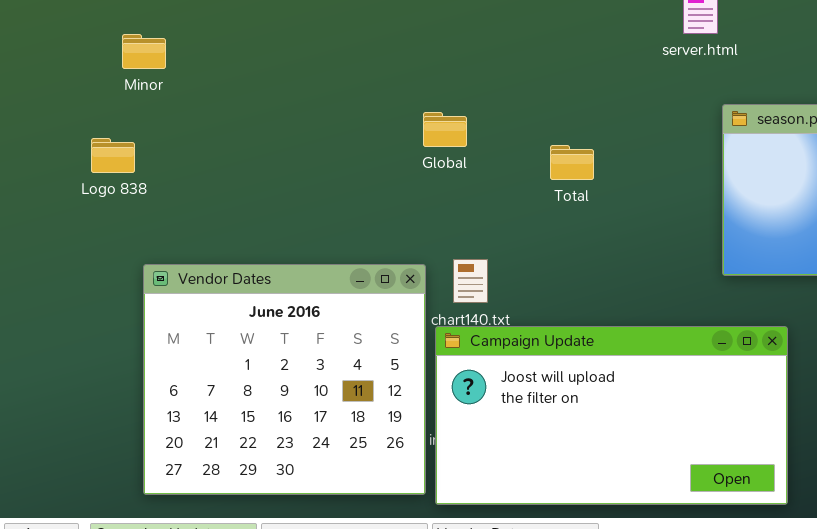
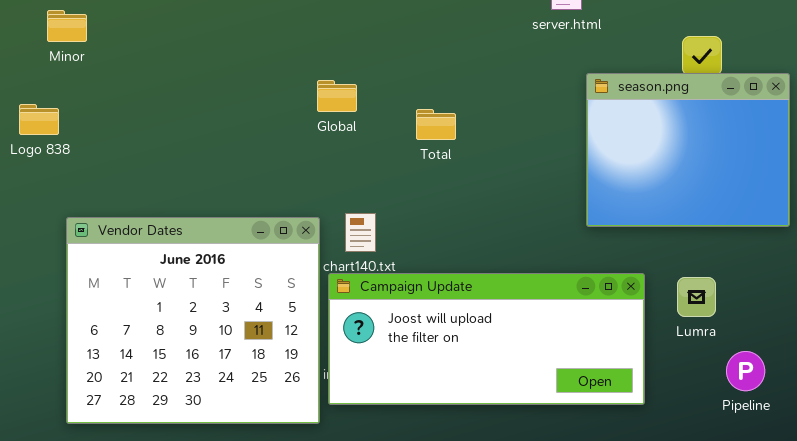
Total: [550,145,594,180] -> [416,109,456,140], moved
Campaign Update: [435,326,788,505] -> [328,273,645,405], resized

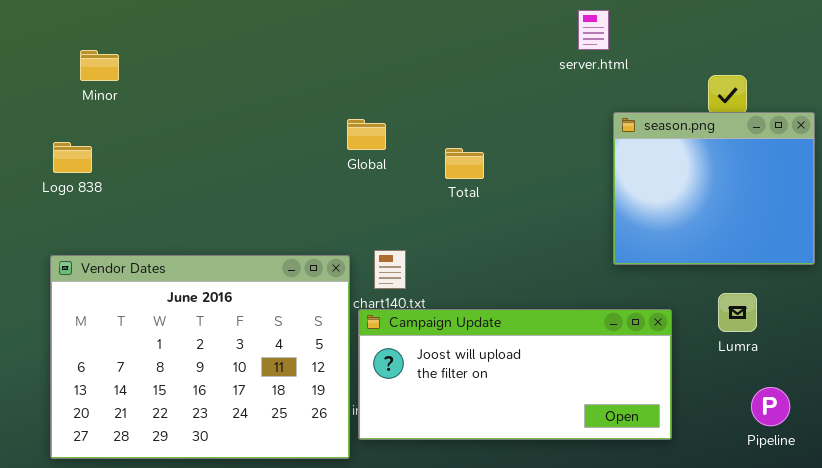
Vendor Dates: [66,217,320,424] -> [50,255,350,459], resized
Lumra: [677,277,716,317] -> [718,293,757,332], moved

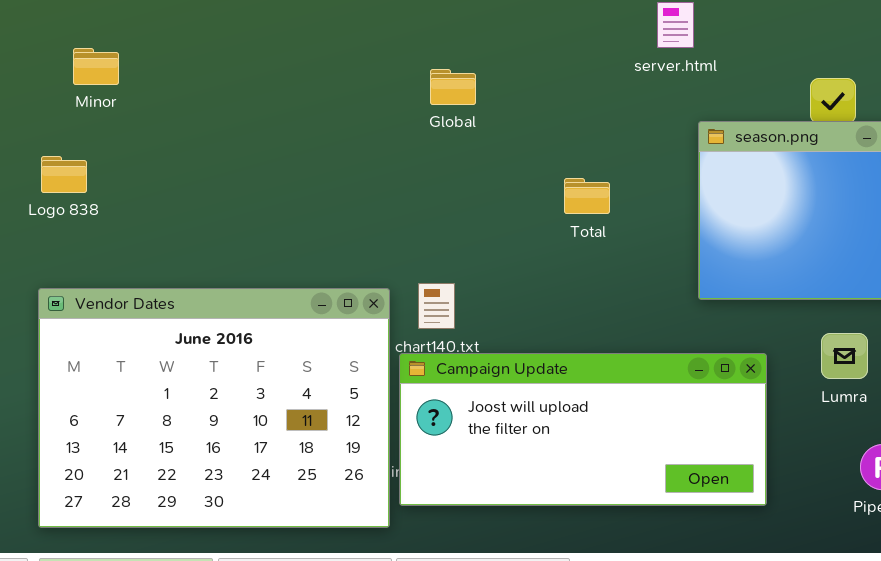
Global: [347,119,386,150] -> [430,69,476,105], moved
Total: [445,148,484,179] -> [564,178,610,214], moved

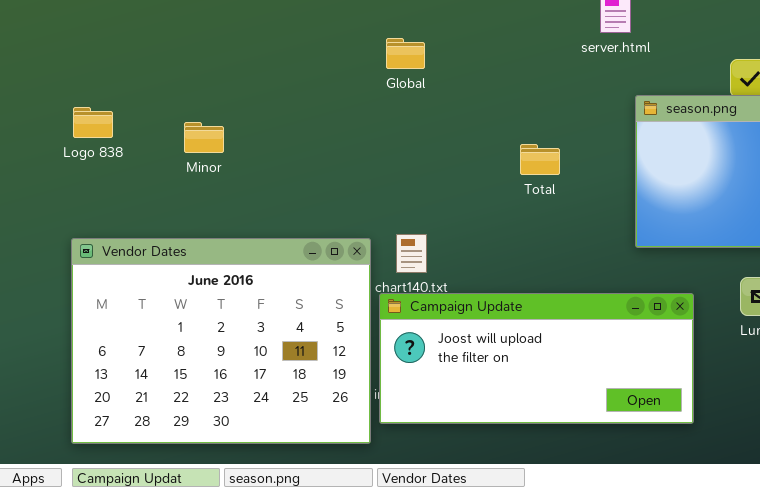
Minor: [73,48,119,85] -> [184,122,224,153], moved
Global: [430,69,476,105] -> [386,38,425,69], moved
Logo 838: [41,156,87,193] -> [73,107,113,138], moved

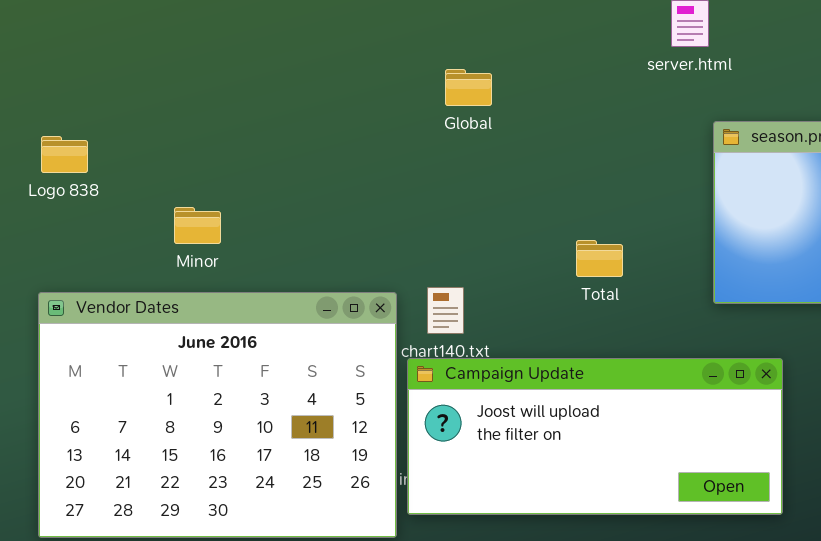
Global: [386,38,425,69] -> [445,69,492,106], moved
Minor: [184,122,224,153] -> [174,207,221,244], moved
Total: [520,144,560,175] -> [576,240,623,277], moved

